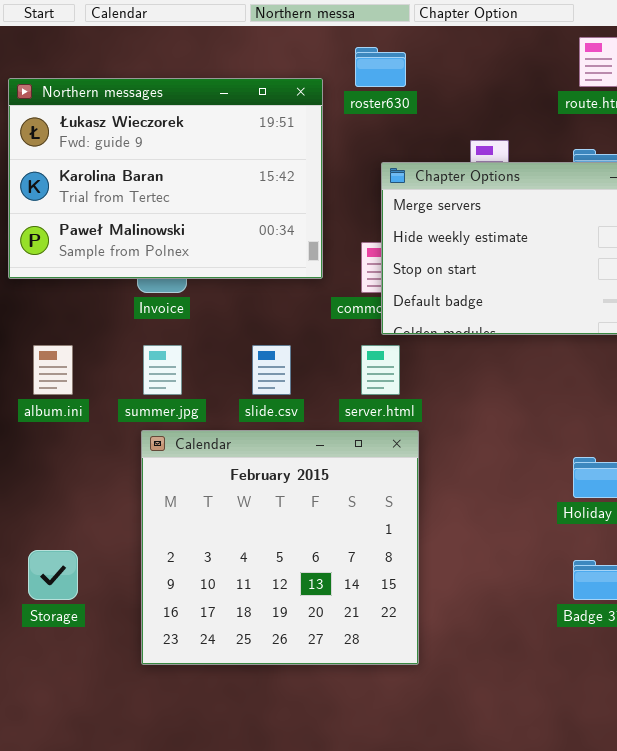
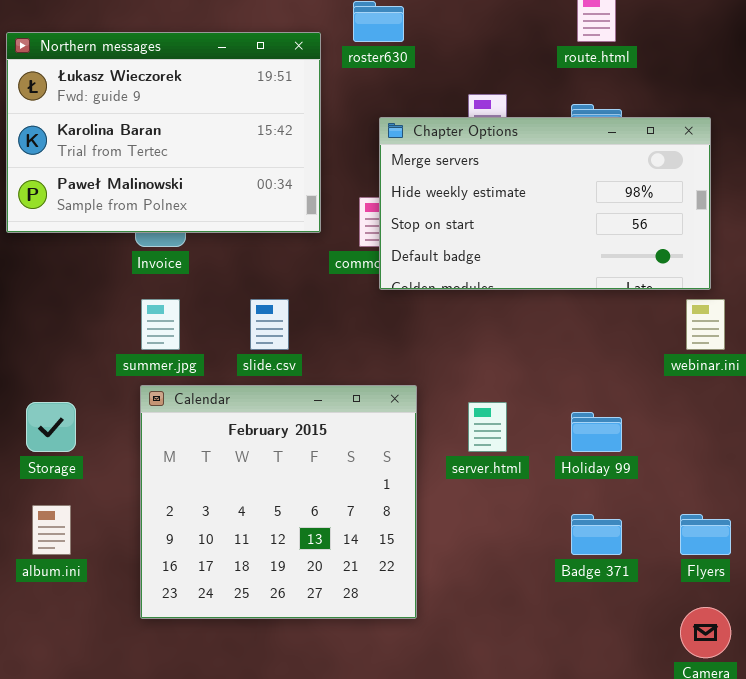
album.ini: [33,345,73,395] -> [32,505,71,555], moved
server.html: [361,345,400,395] -> [468,402,507,452], moved
Storage: [28,550,78,600] -> [26,402,76,452], moved

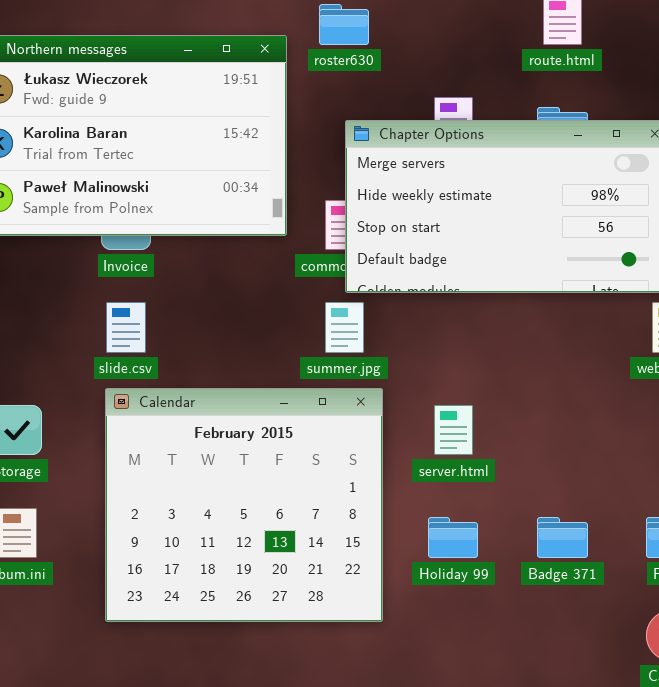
summer.jpg: [141,299,180,350] -> [325,302,364,353], moved
slide.csv: [250,299,289,350] -> [106,302,146,353], moved
Holiday 99: [571,412,622,452] -> [428,517,478,558], moved

